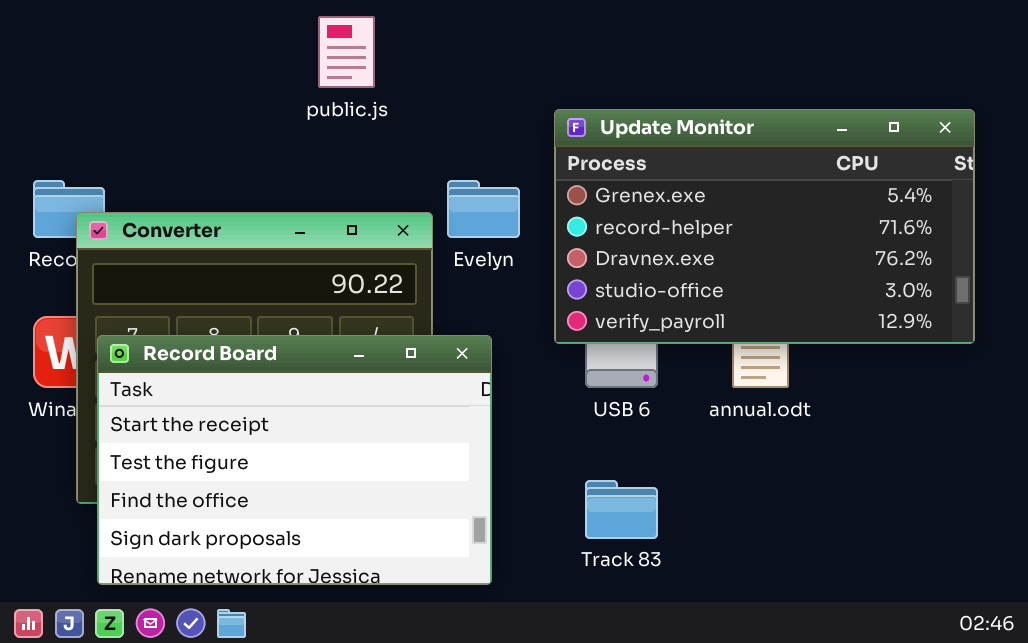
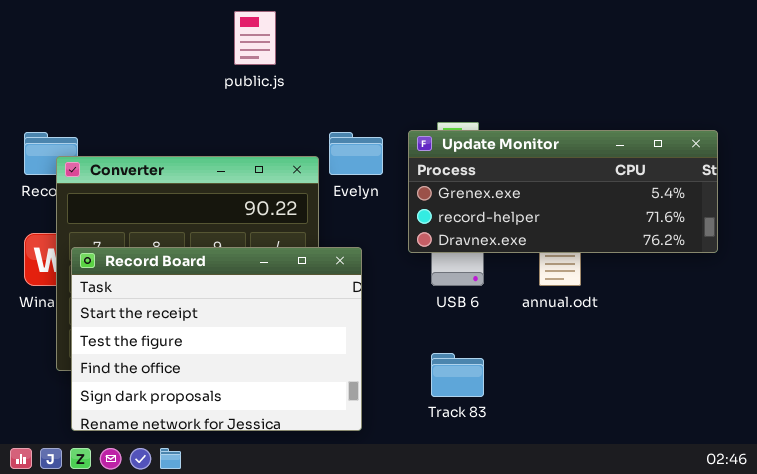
Update Monitor: [554,109,975,344] -> [408,130,718,253], resized

